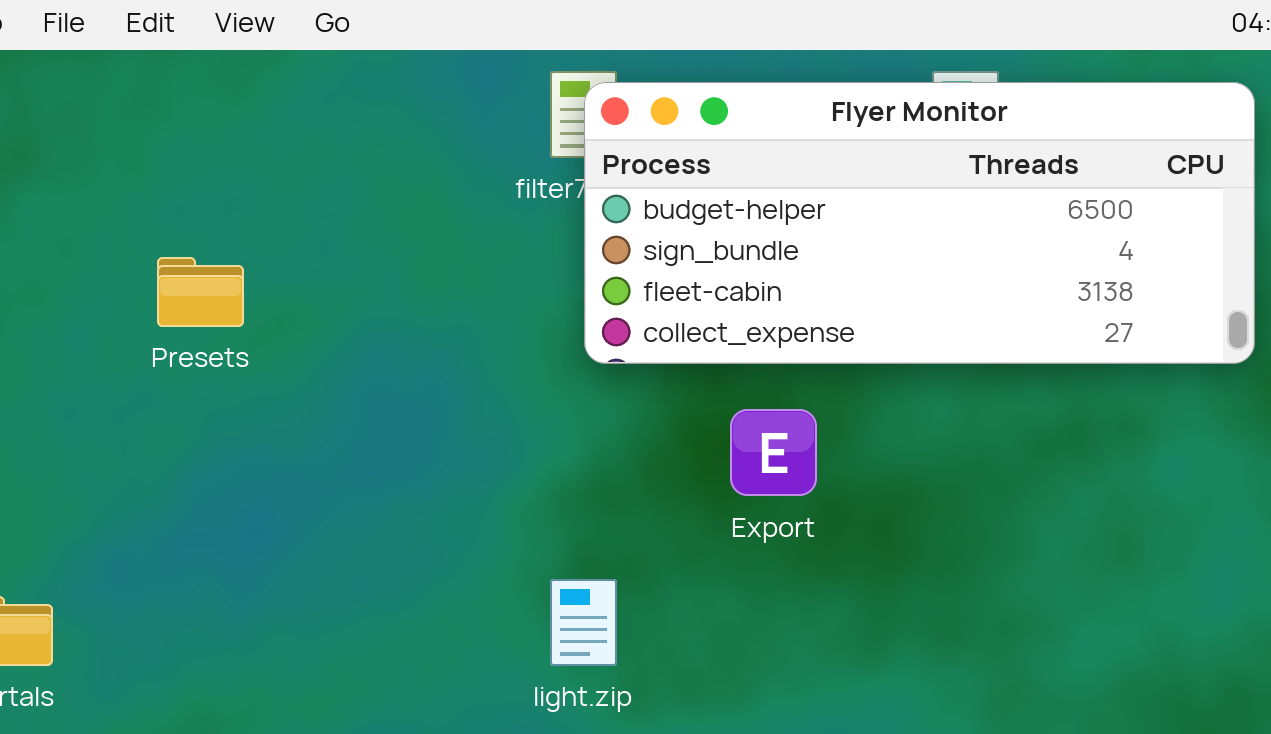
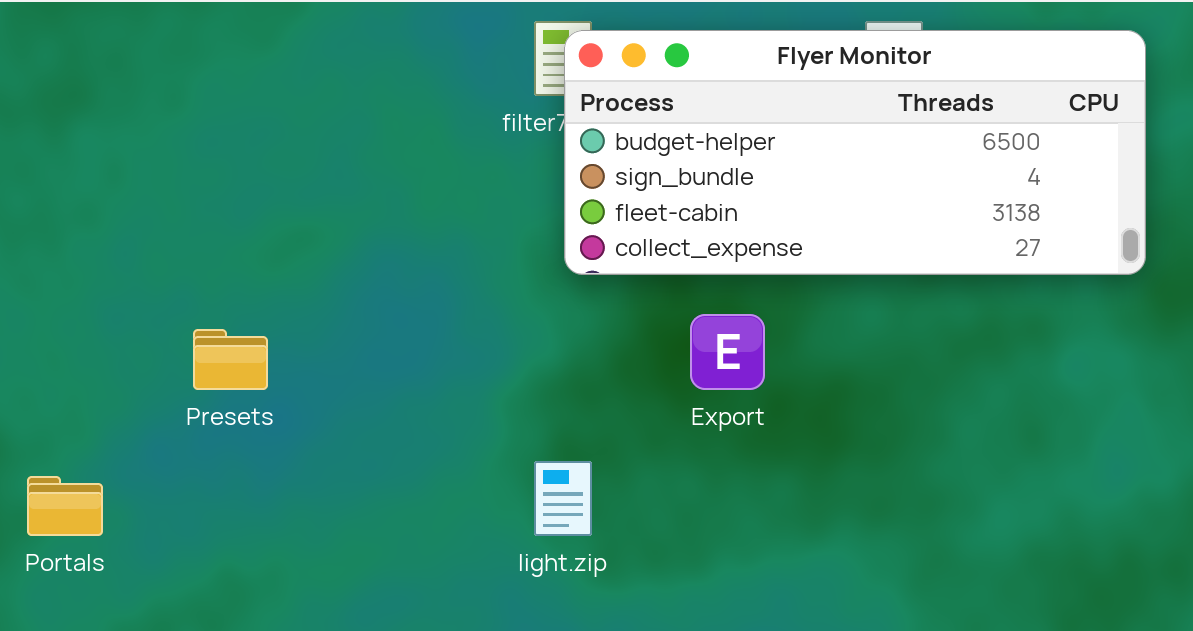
Presets: [157,257,244,327] -> [193,329,268,390], moved

